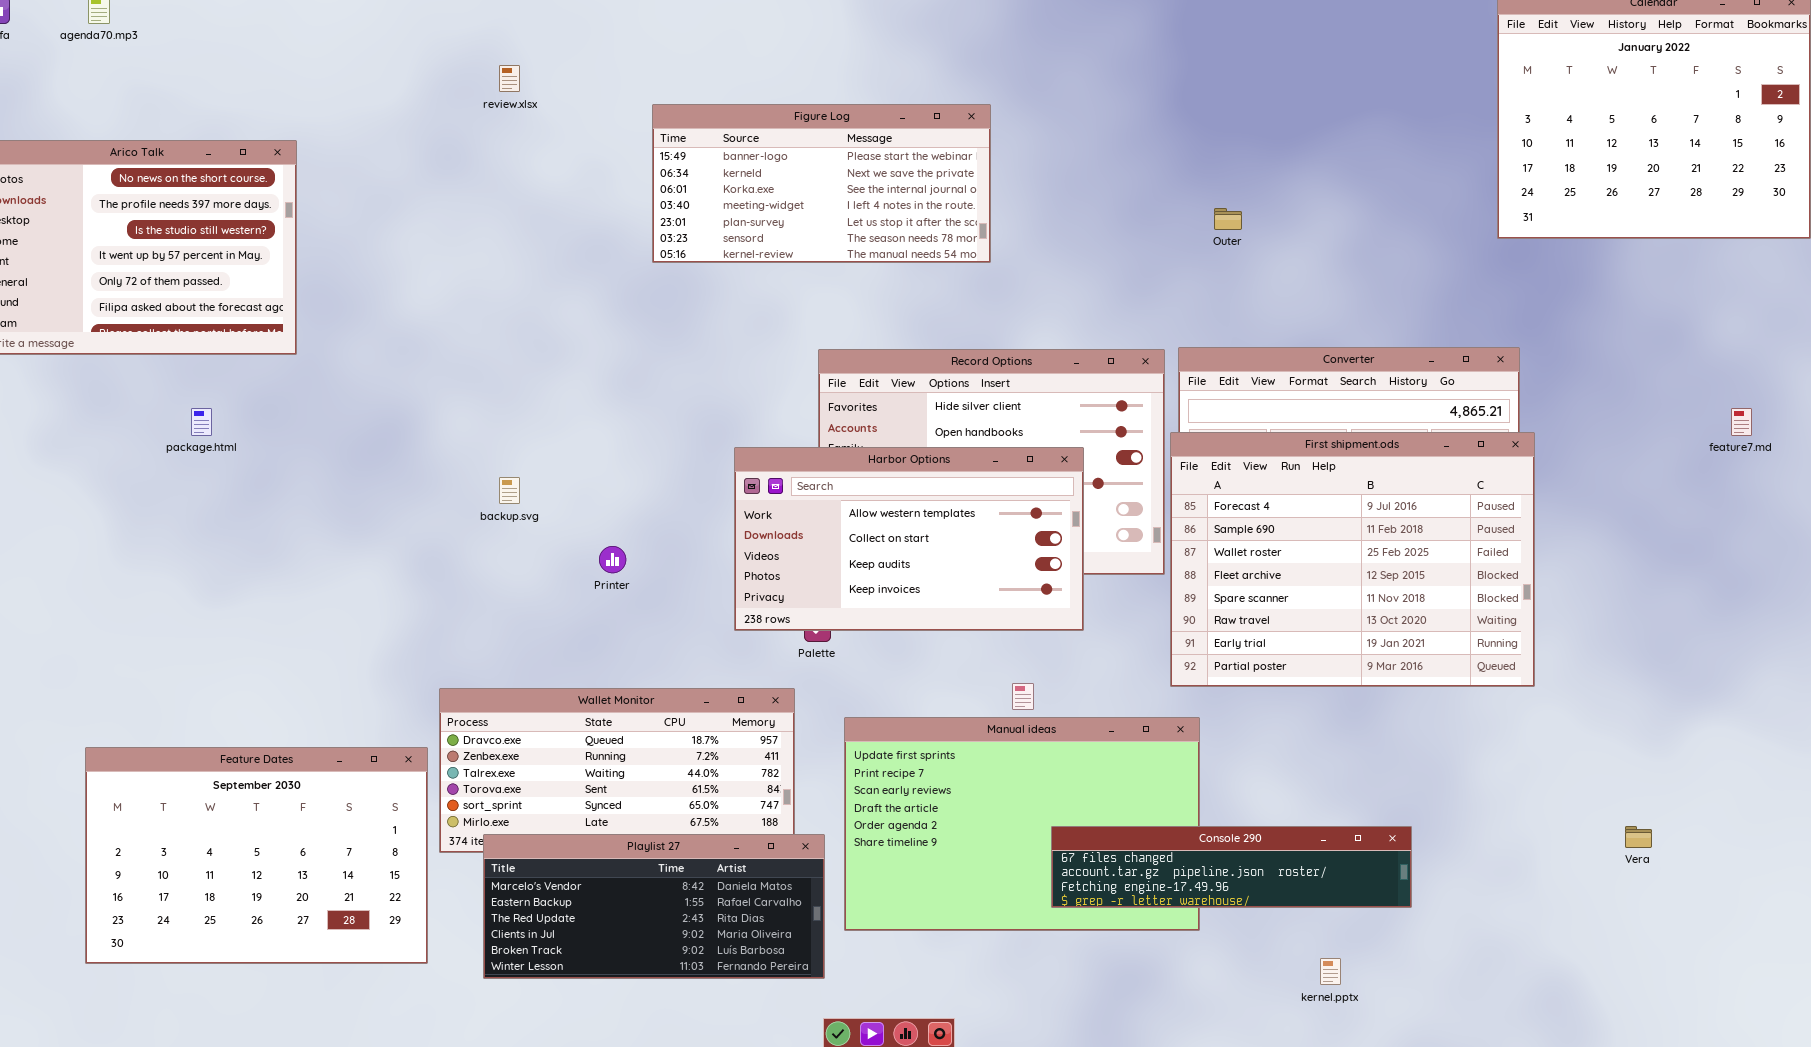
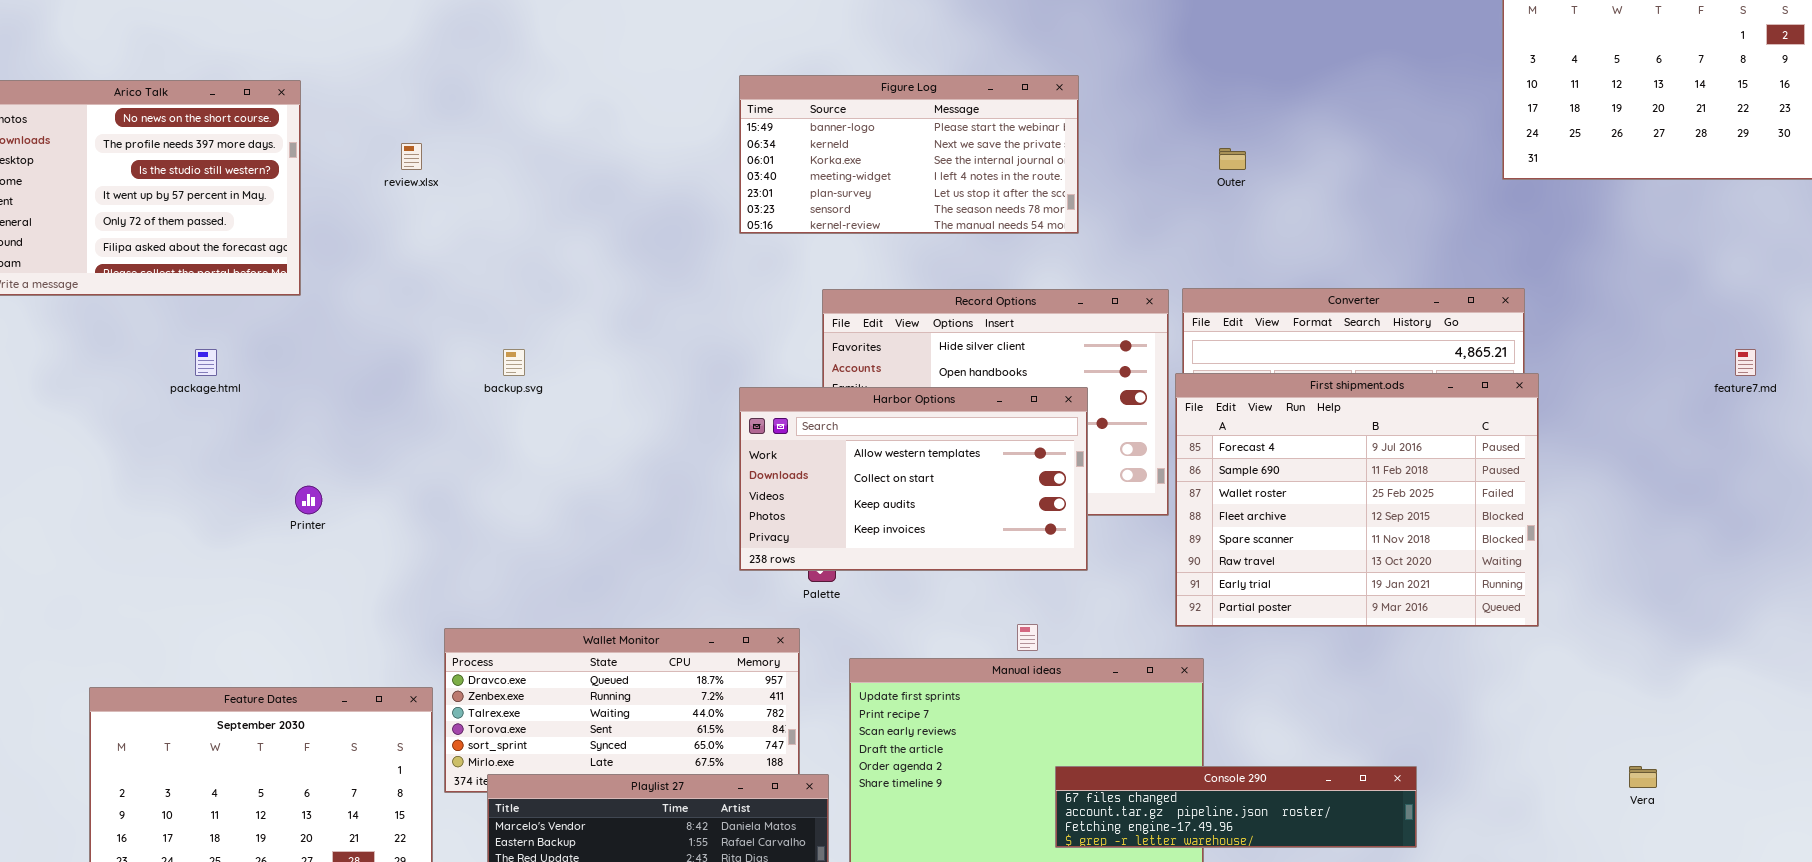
review.xlsx: [499,65,520,92] -> [401,143,422,170], moved
Figure Log: [652,104,991,263] -> [739,75,1079,234], moved
backup.svg: [499,477,520,504] -> [503,349,525,376], moved
Printer: [599,546,626,573] -> [295,486,322,514], moved

